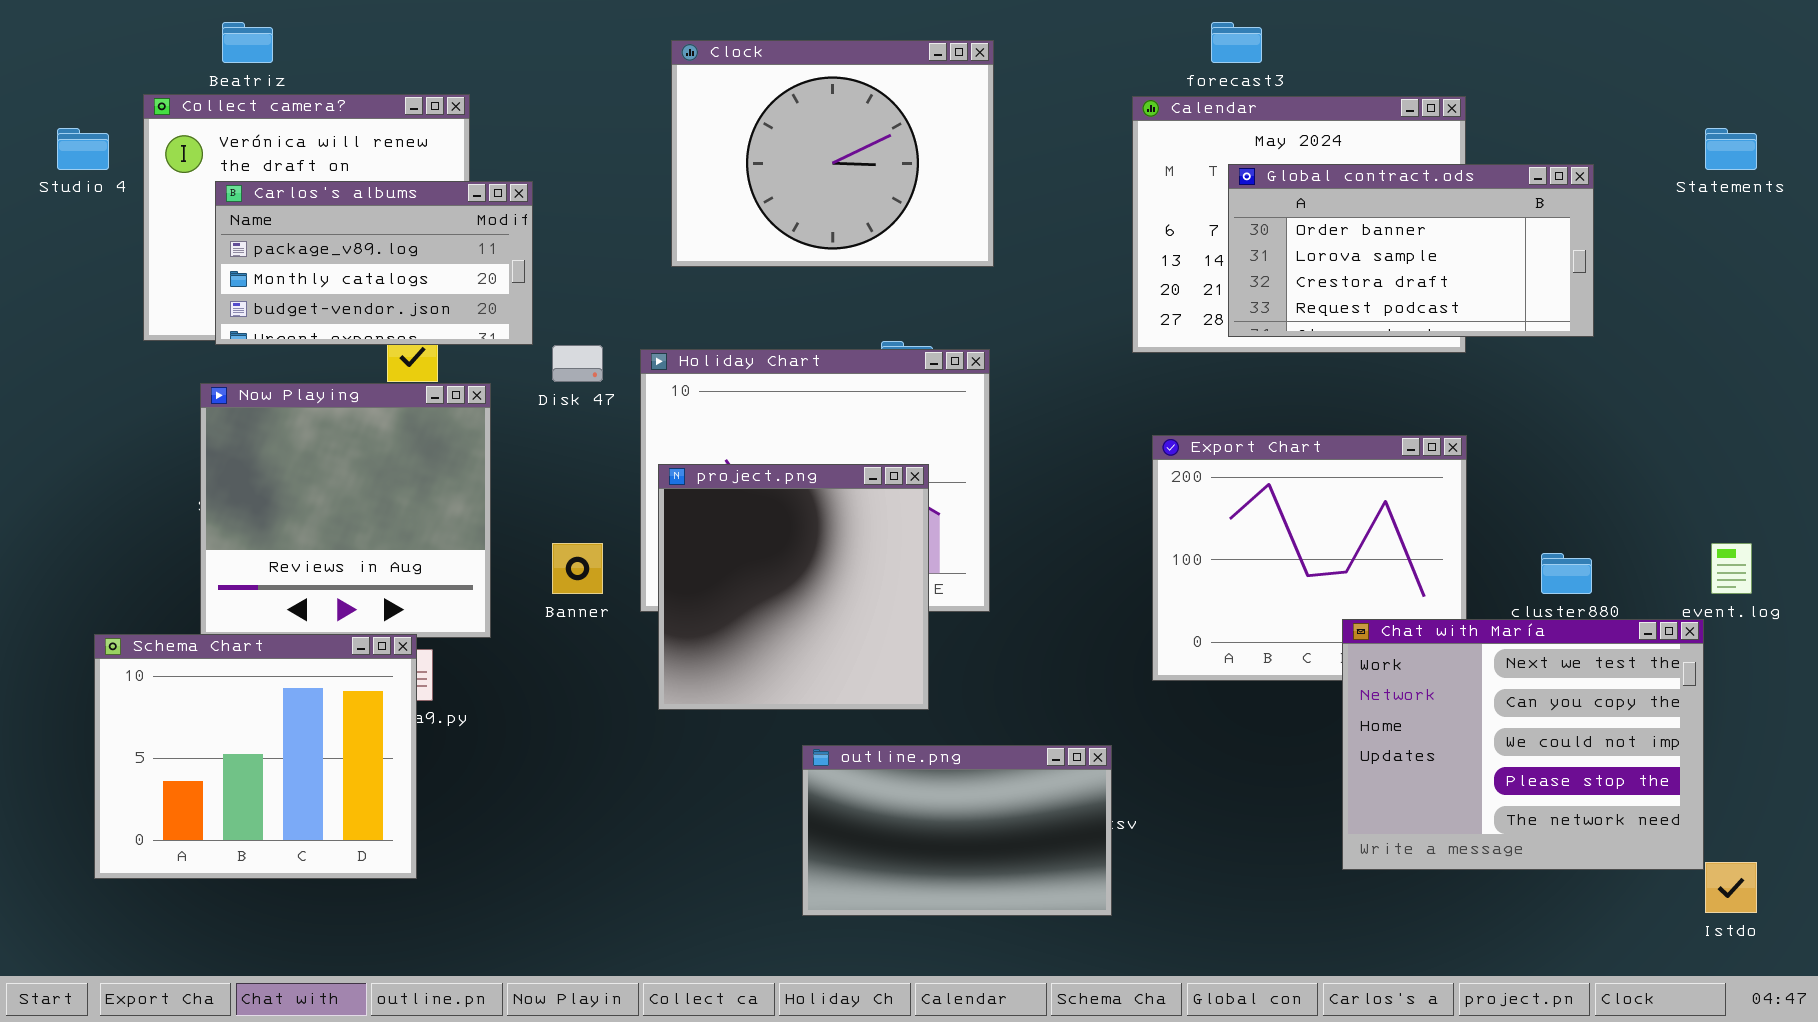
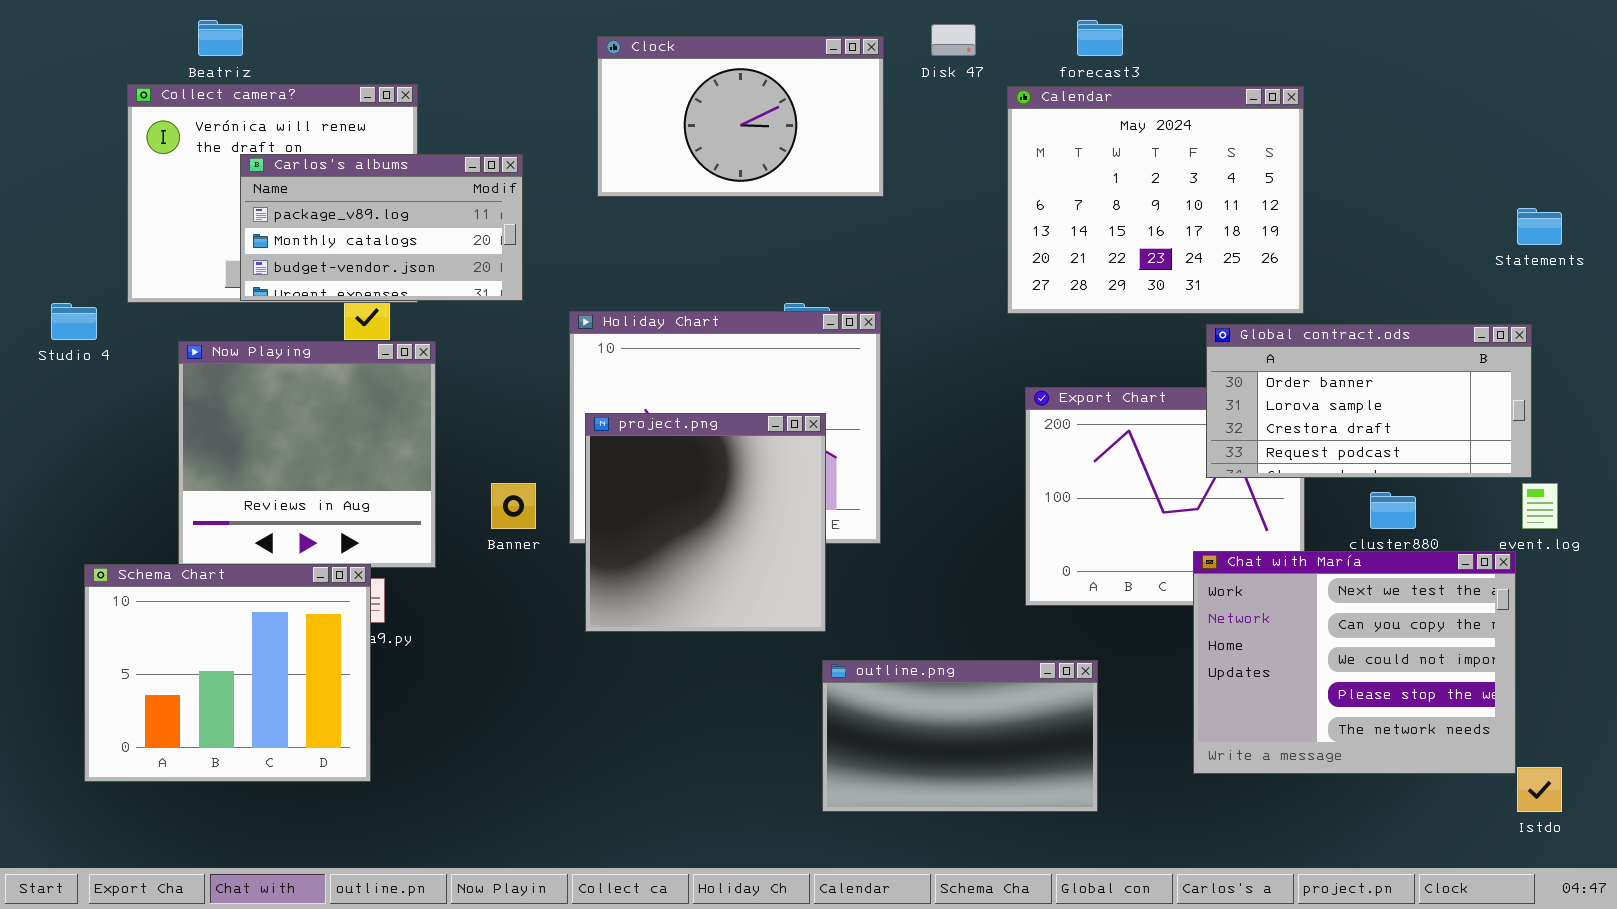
Clock: [671,40,994,267] -> [597,36,884,197], resized
Studio 4: [57,128,109,170] -> [51,303,97,340], moved
Statements: [1705,128,1757,170] -> [1517,208,1562,245], moved
Global contract.ods: [1228,164,1594,337] -> [1206,324,1532,478], moved
Carlos's albums: [215,181,533,345] -> [240,154,523,301], moved
Disk 47: [552,345,603,382] -> [931,24,976,56], moved
outline.png: [802,745,1112,916] -> [822,660,1098,812], moved

